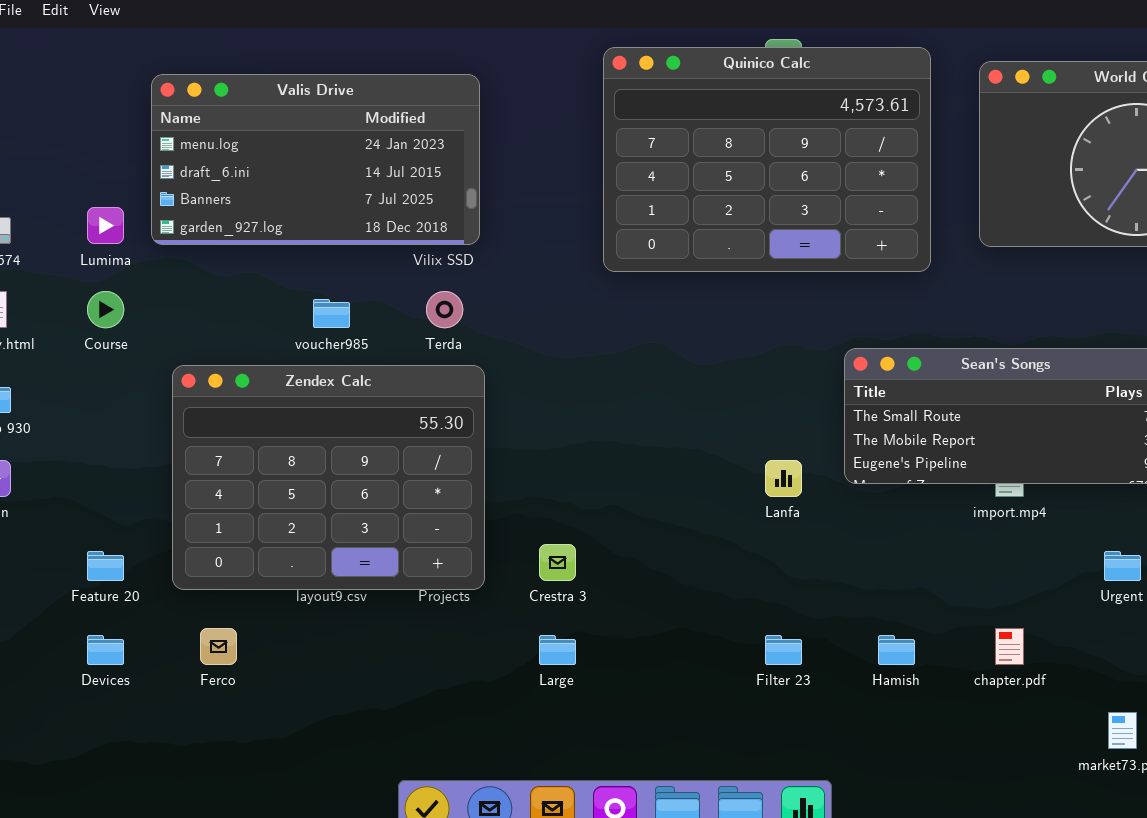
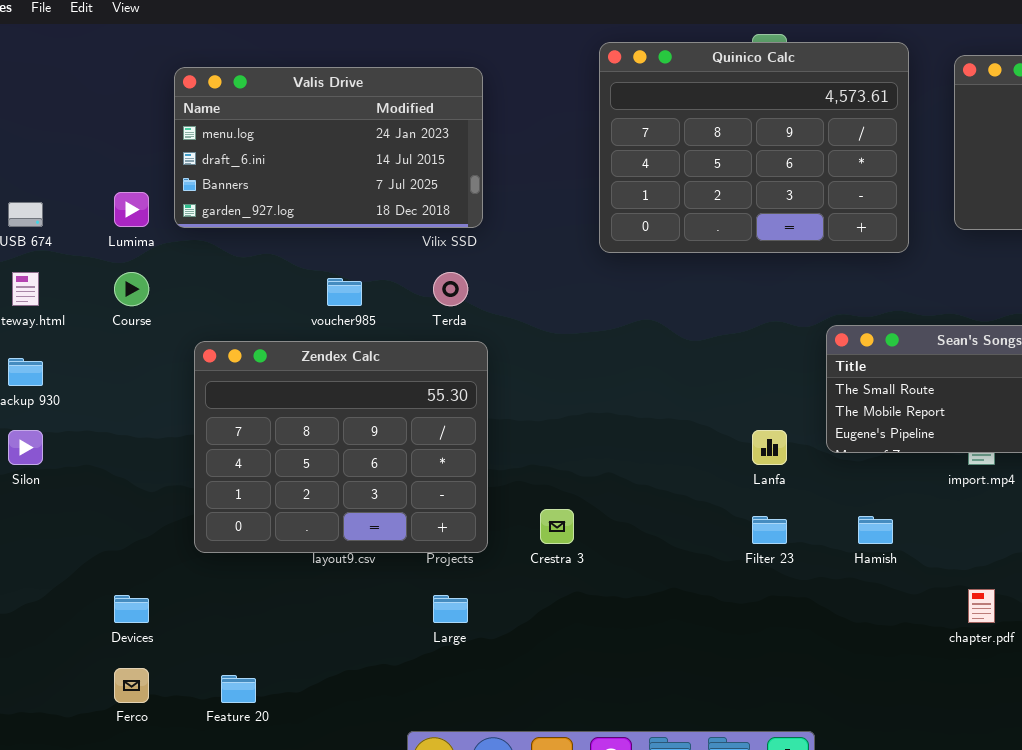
Feature 20: [87,551,124,581] -> [221,675,256,703], moved
Ferco: [200,628,237,665] -> [114,668,149,703], moved
Large: [539,635,576,665] -> [433,595,468,623], moved
Filter 23: [765,635,802,665] -> [752,516,787,544], moved
Hamish: [878,635,915,665] -> [858,516,893,544], moved

